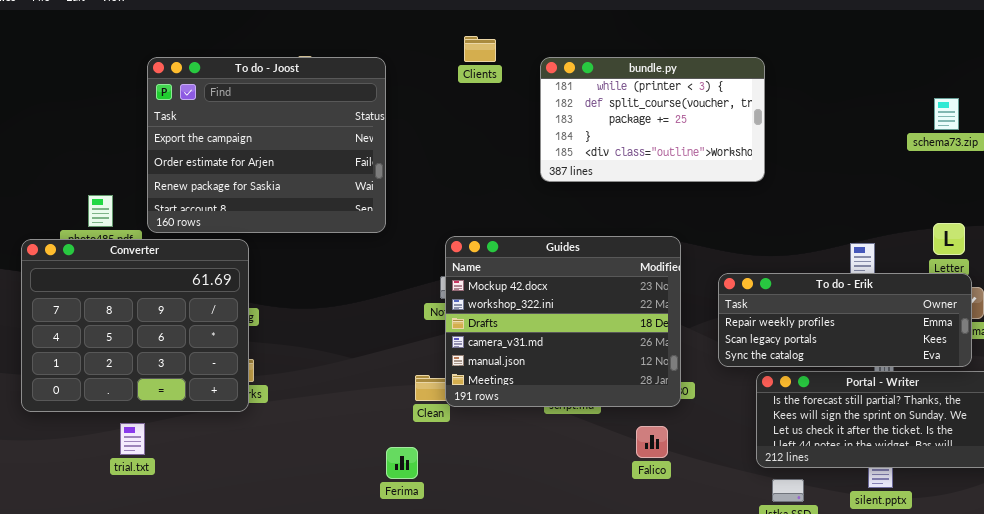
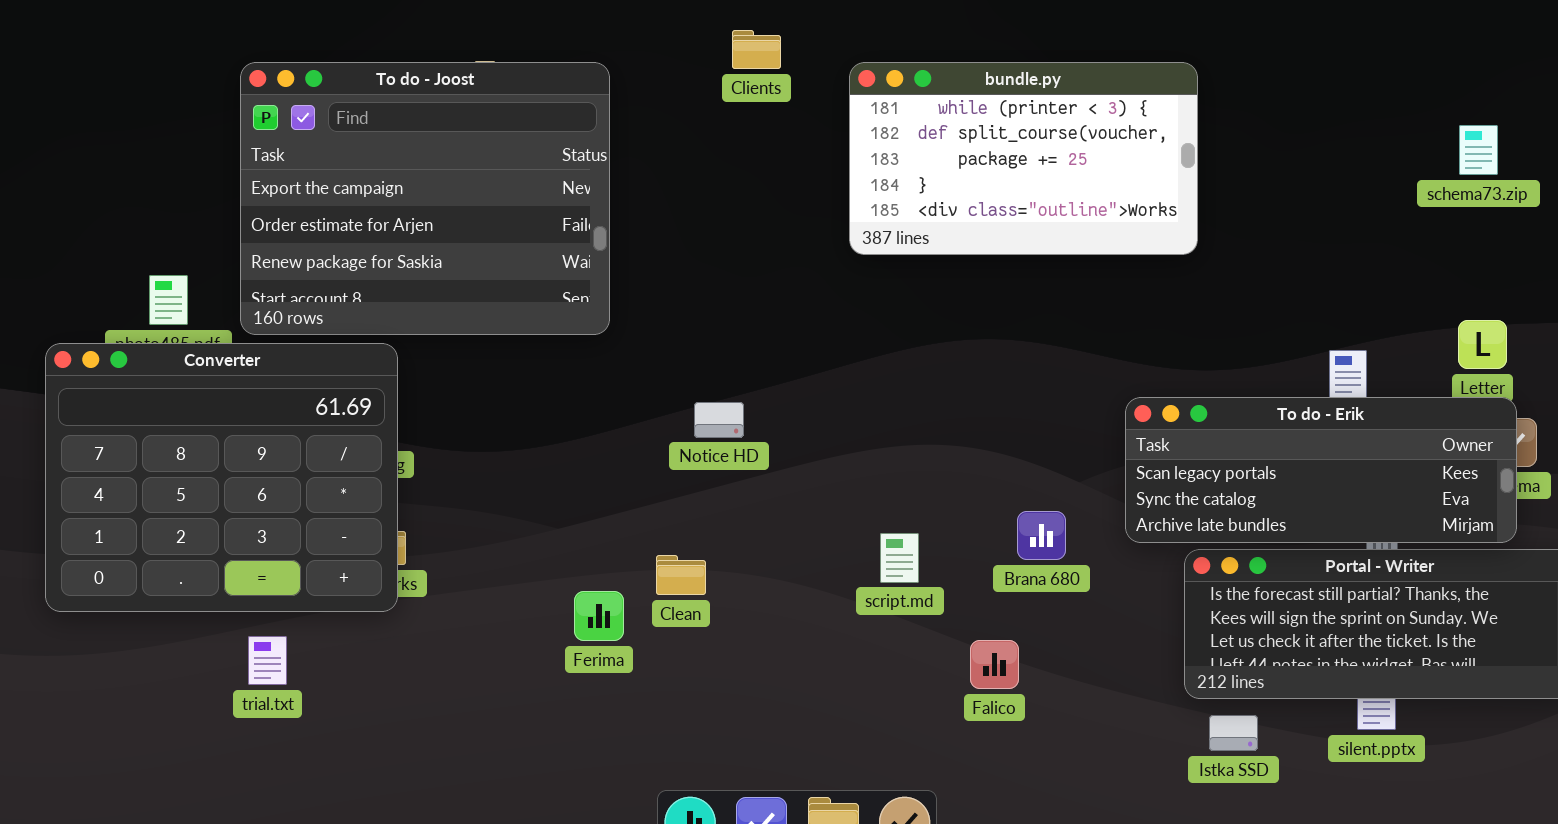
Guides: [445,236,681,407] -> none, closed
To do - Erik: [718,273,972,367] -> [1125,397,1517,543], scrolled down 1 row
trial.txt: [120,423,145,455] -> [248,636,287,685], moved
Falico: [636,426,668,458] -> [970,640,1019,689], moved
Ferima: [386,447,418,479] -> [574,591,624,641], moved

